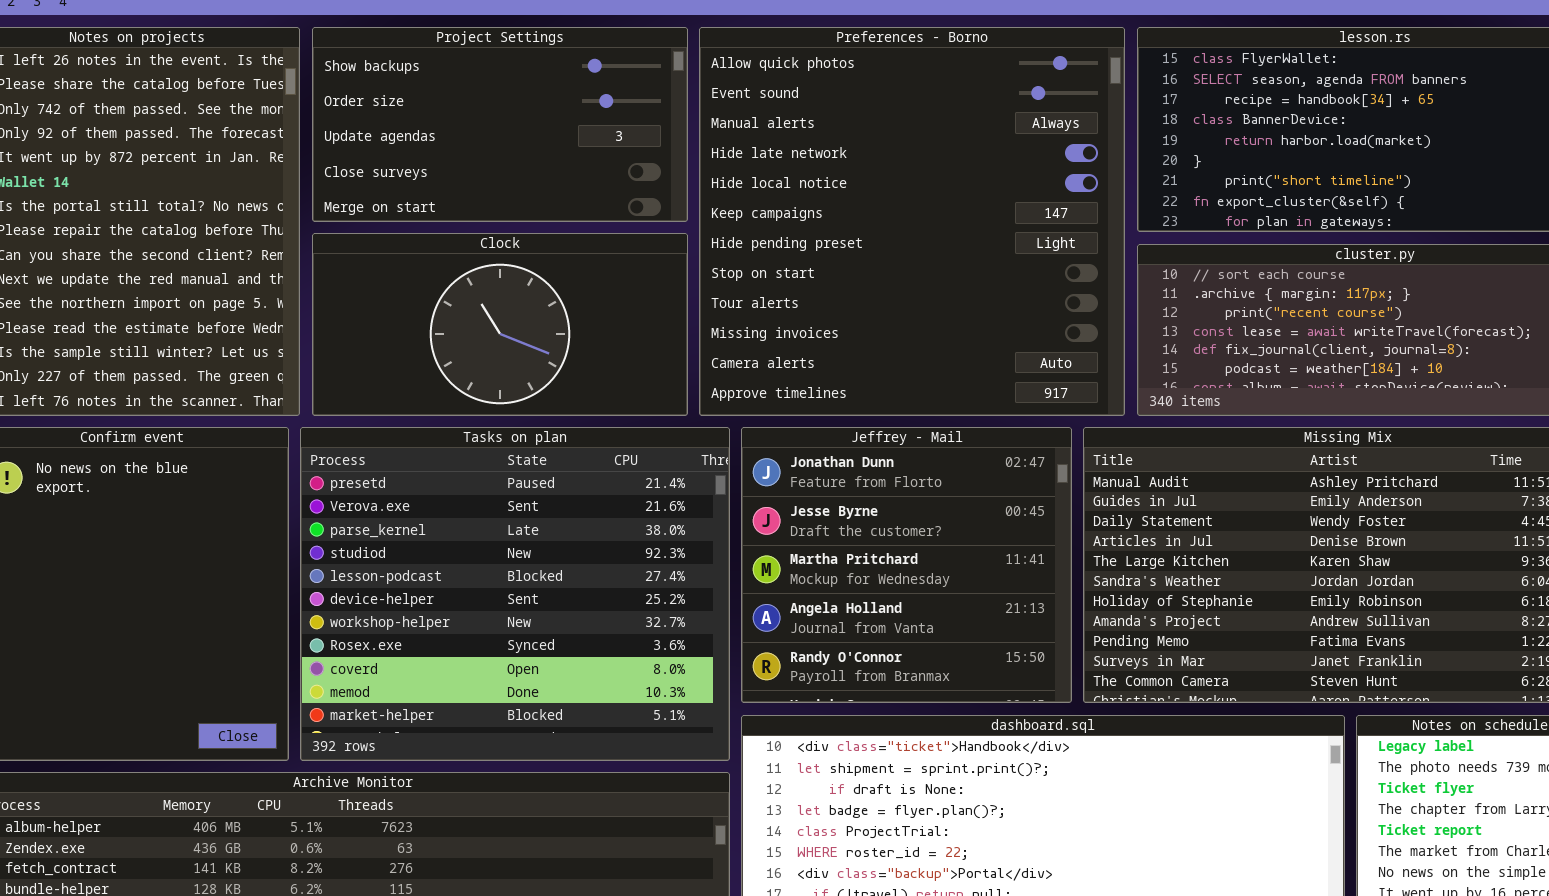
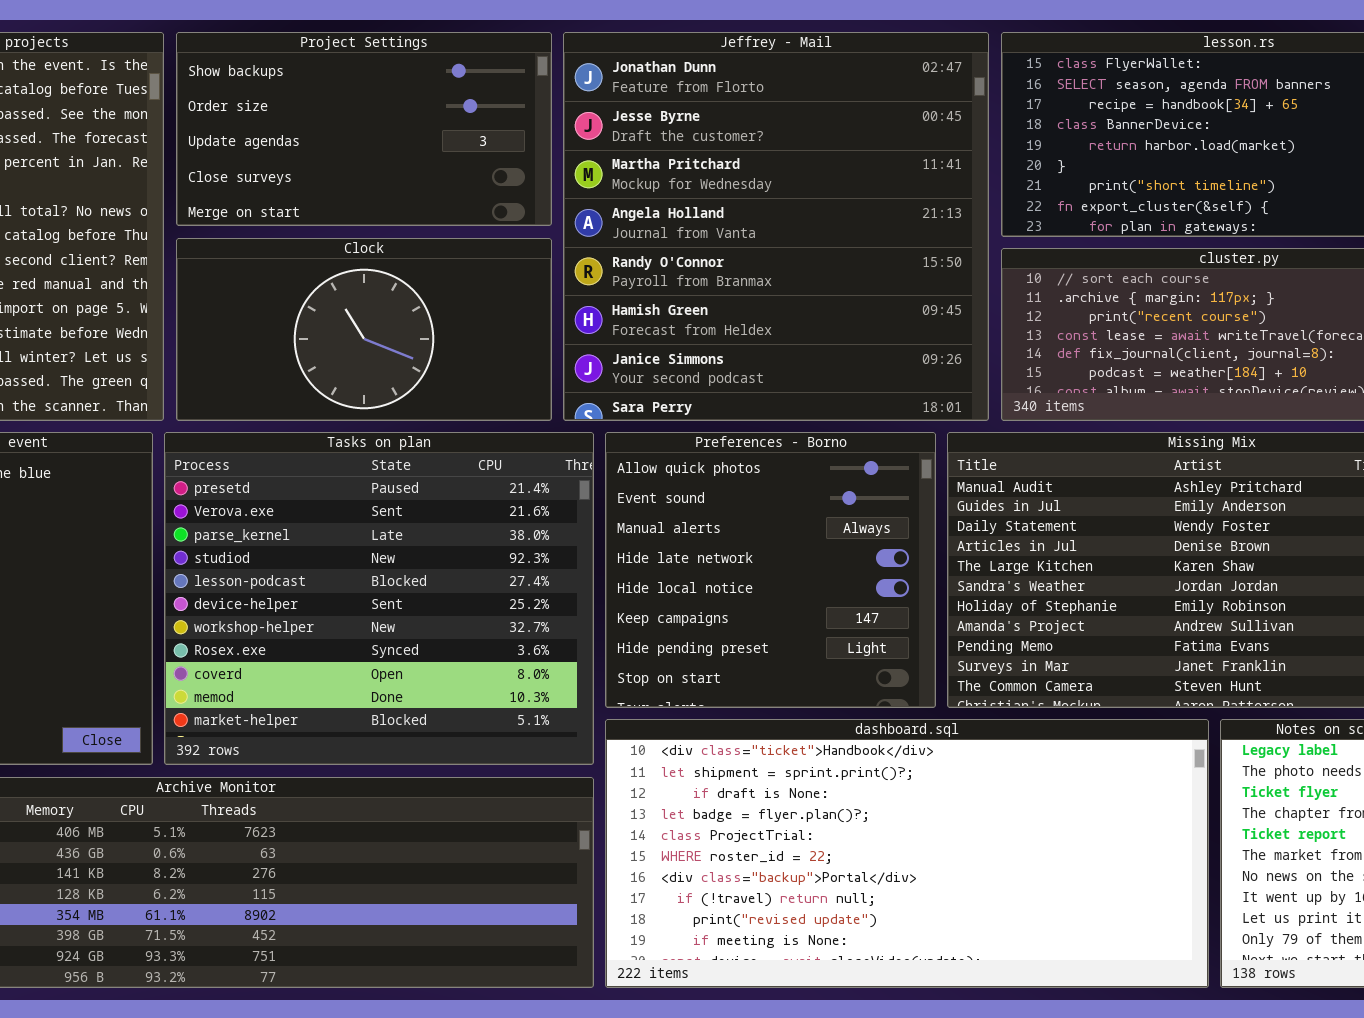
Preferences - Borno: [699,27,1125,416] -> [605,432,936,708], moved, resized
Jeffrey - Mail: [741,427,1072,703] -> [563,32,989,421], moved, resized

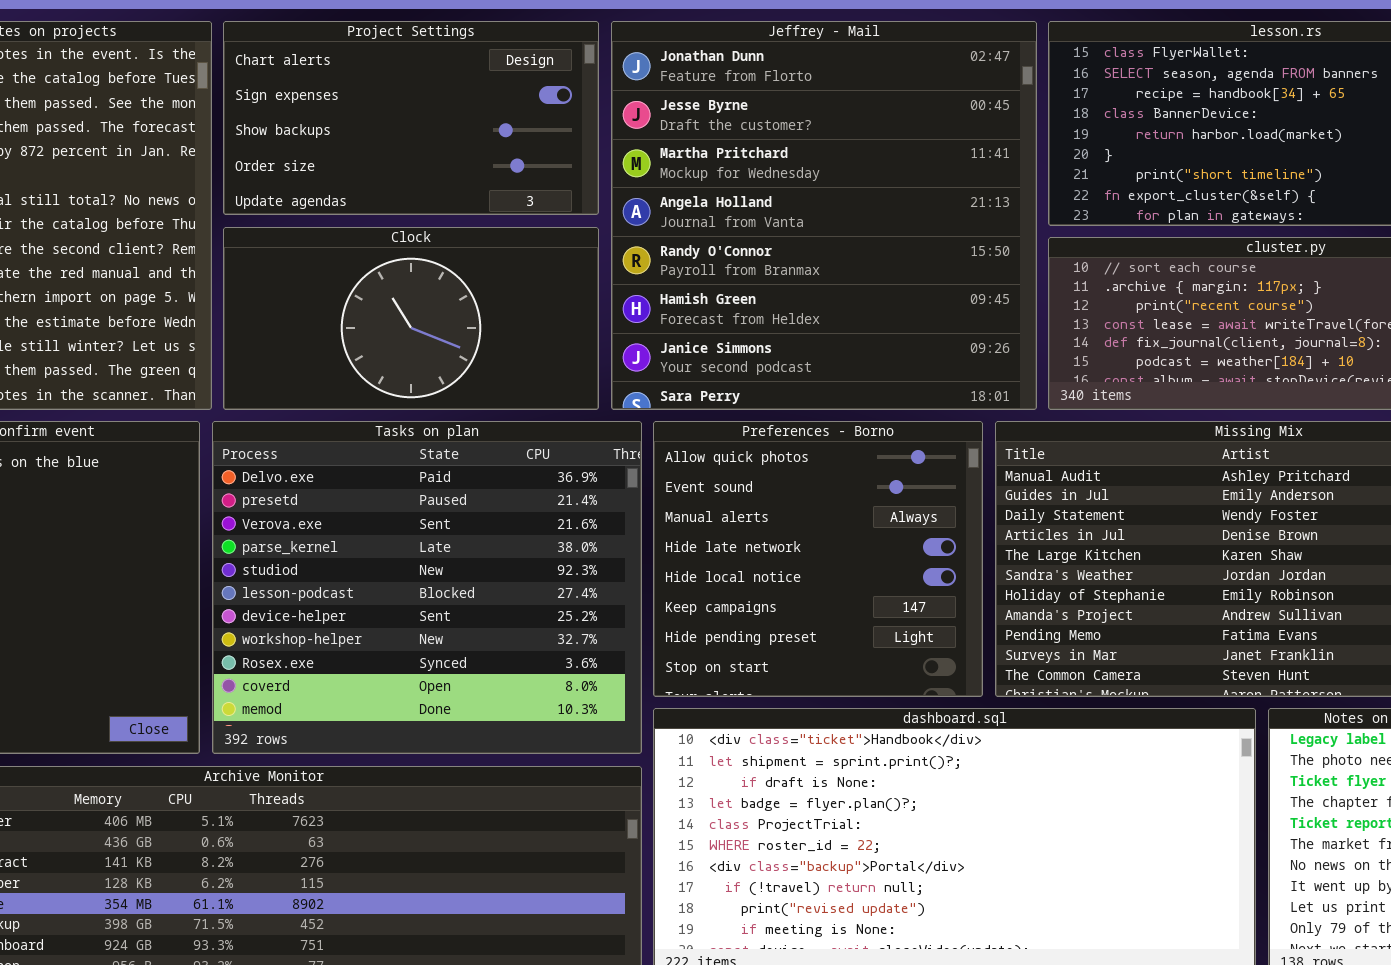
Project Settings: [176,32,552,226] -> [223,21,599,215], scrolled up 2 rows
Tasks on plan: [164,432,594,765] -> [212,421,642,754], scrolled up 1 row

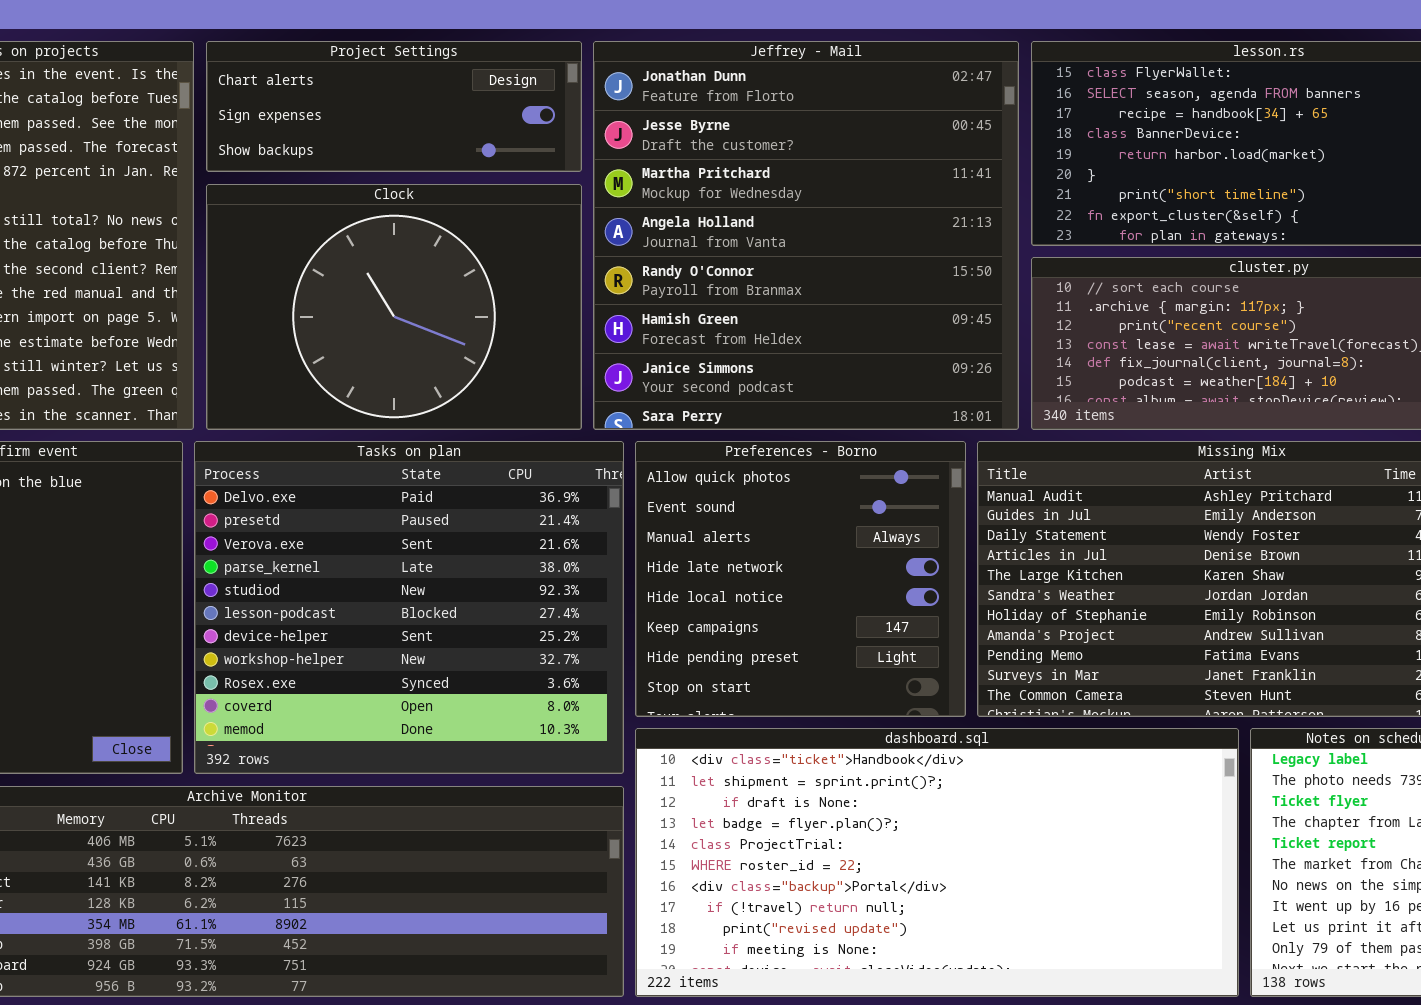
Project Settings: [223,21,599,215] -> [206,41,582,172], resized
Clock: [223,227,599,410] -> [206,184,582,430], resized

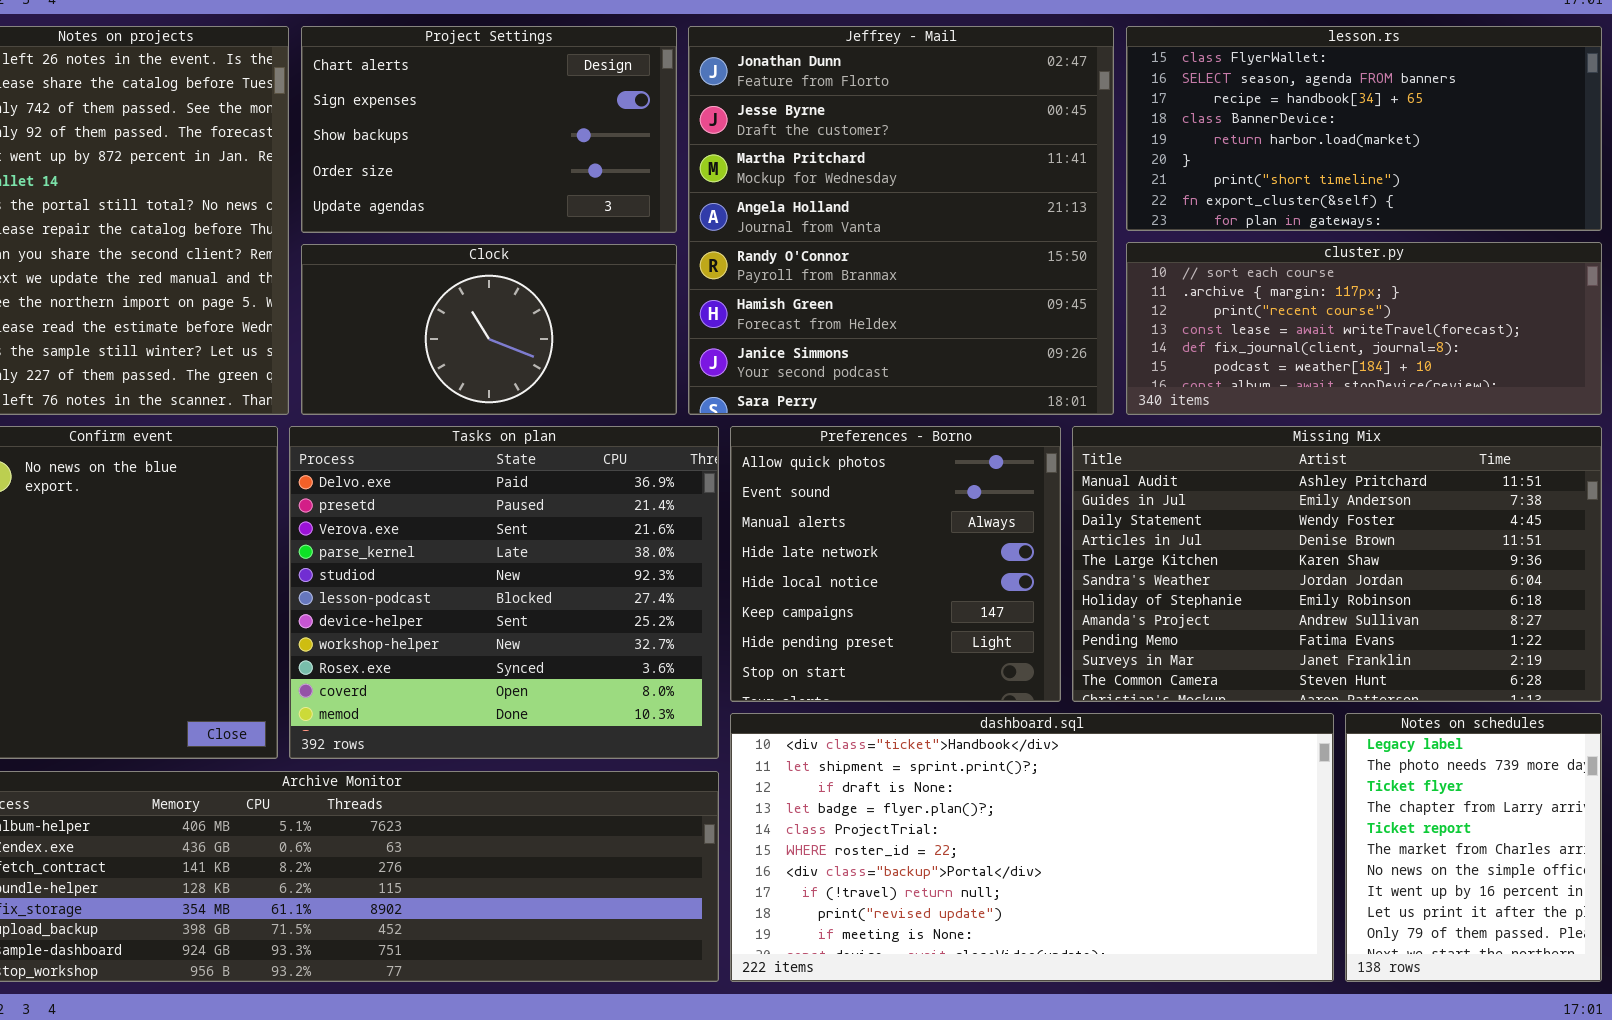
Project Settings: [206,41,582,172] -> [301,26,677,233], resized
Clock: [206,184,582,430] -> [301,244,677,415], resized

